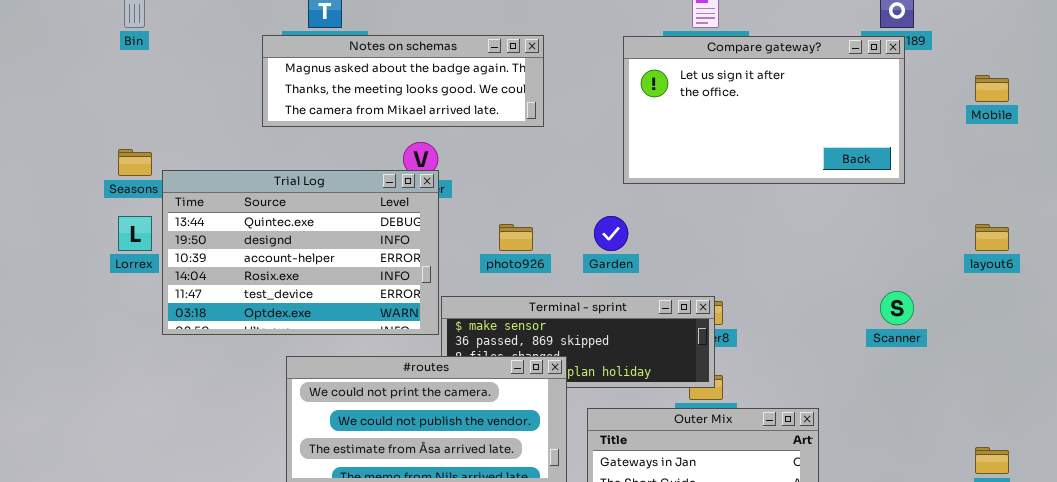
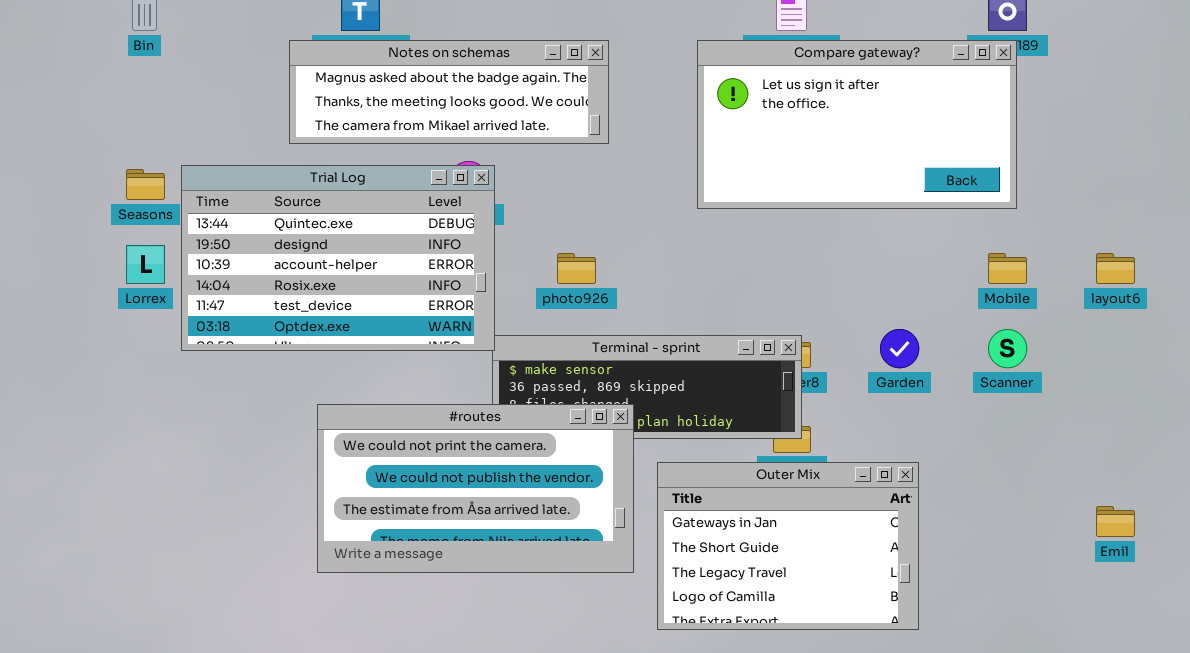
Mobile: [975,75,1009,102] -> [988,253,1027,284], moved
Trial Log: [162,170,439,335] -> [181,165,495,351], moved
Garden: [594,216,628,251] -> [880,329,919,368], moved

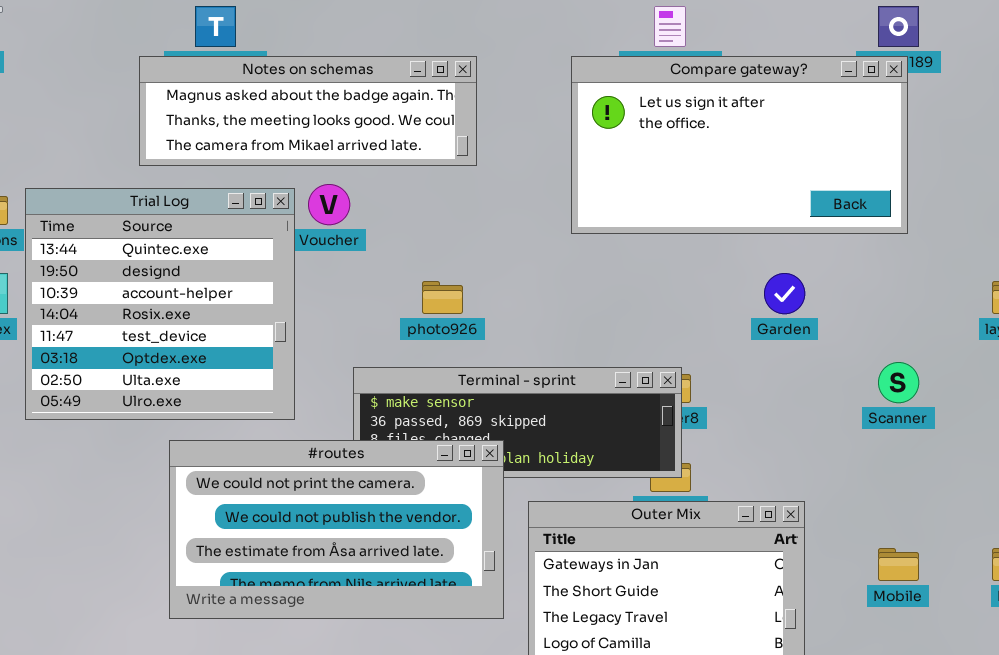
Trial Log: [181,165,495,351] -> [25,188,295,420], resized
Mobile: [988,253,1027,284] -> [878,548,919,581], moved
Garden: [880,329,919,368] -> [764,273,805,314], moved

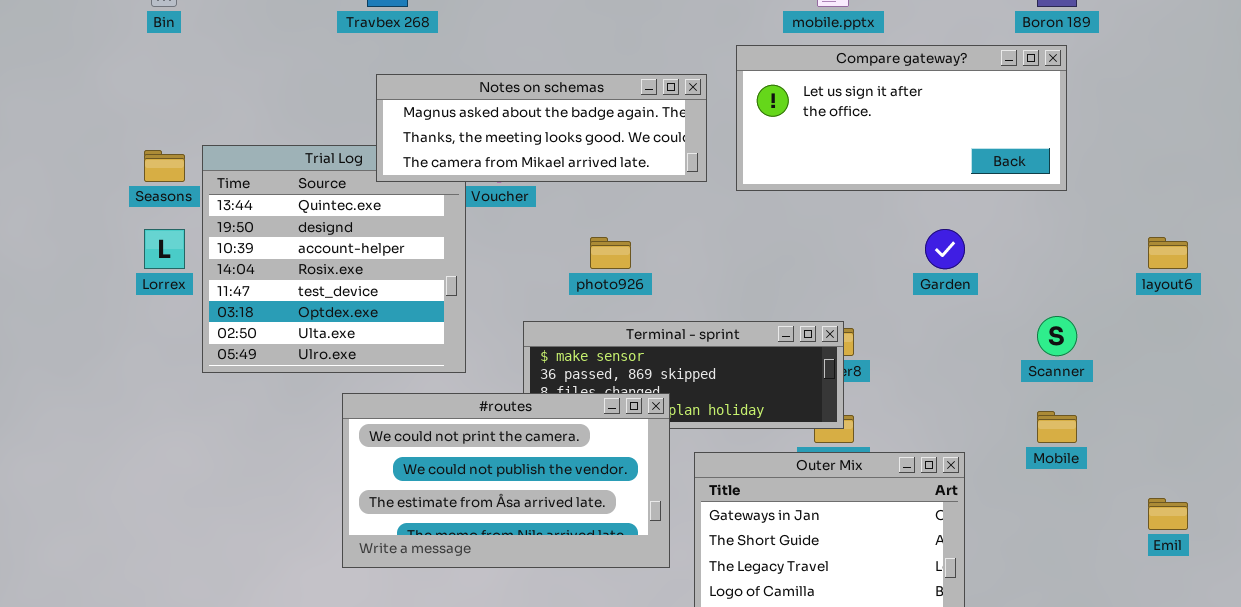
Notes on schemas: [139,56,477,166] -> [376,74,707,182], moved
Compare gateway?: [571,56,908,234] -> [736,45,1067,191], resized
Mobile: [878,548,919,581] -> [1037,411,1077,443], moved

